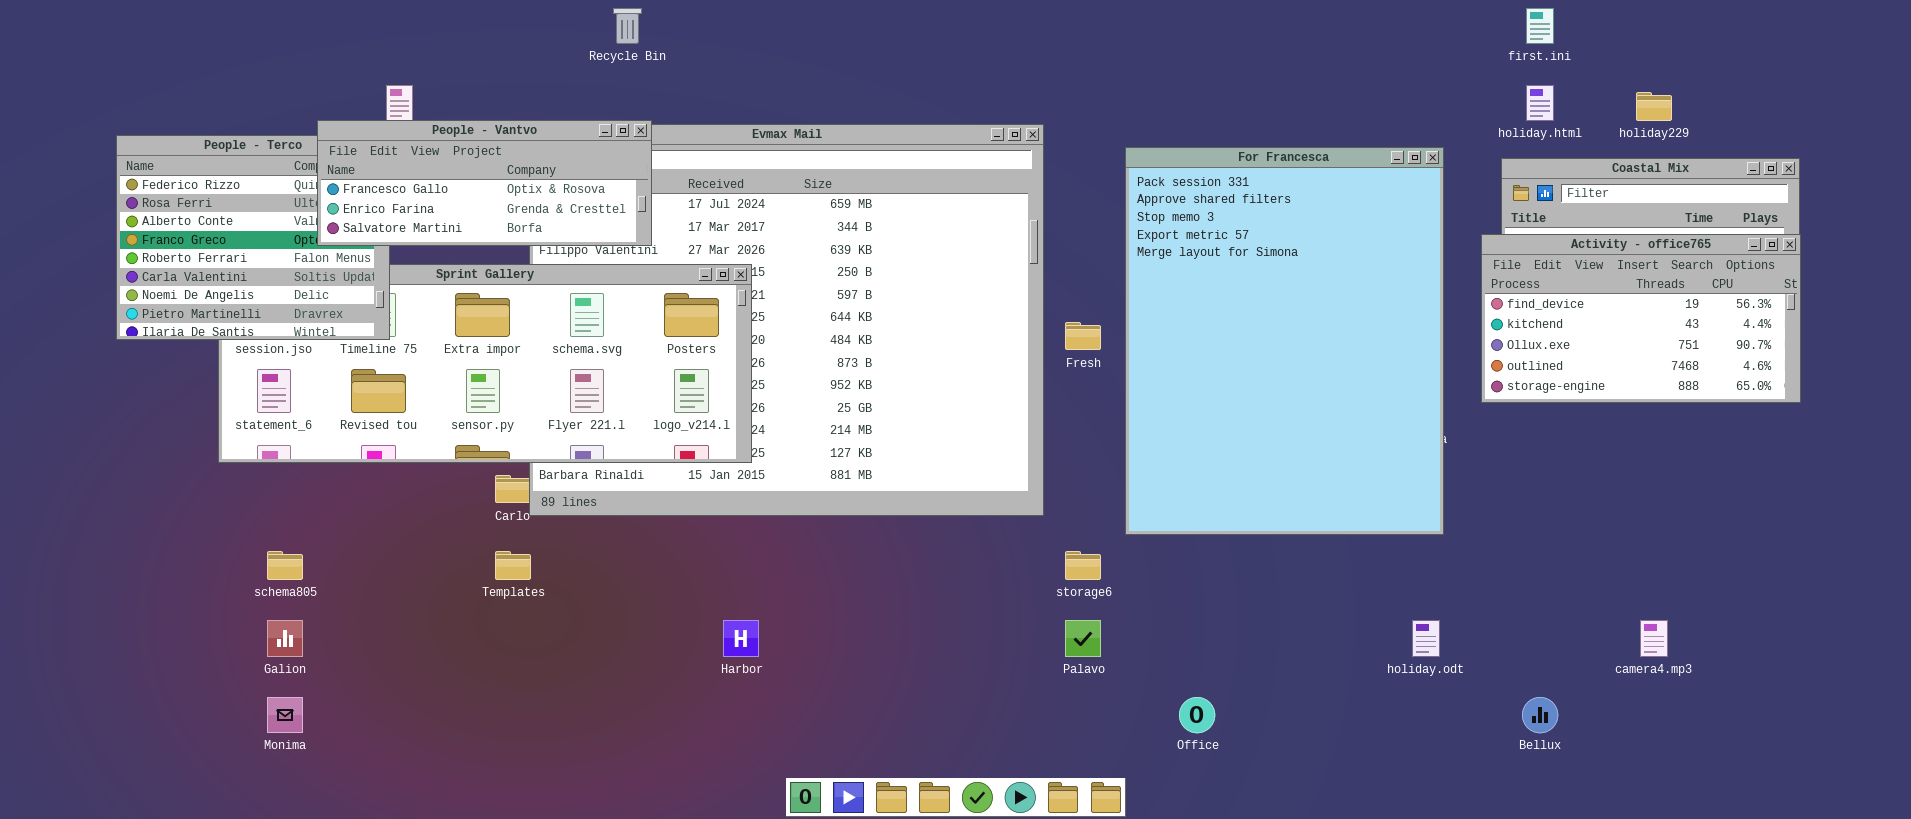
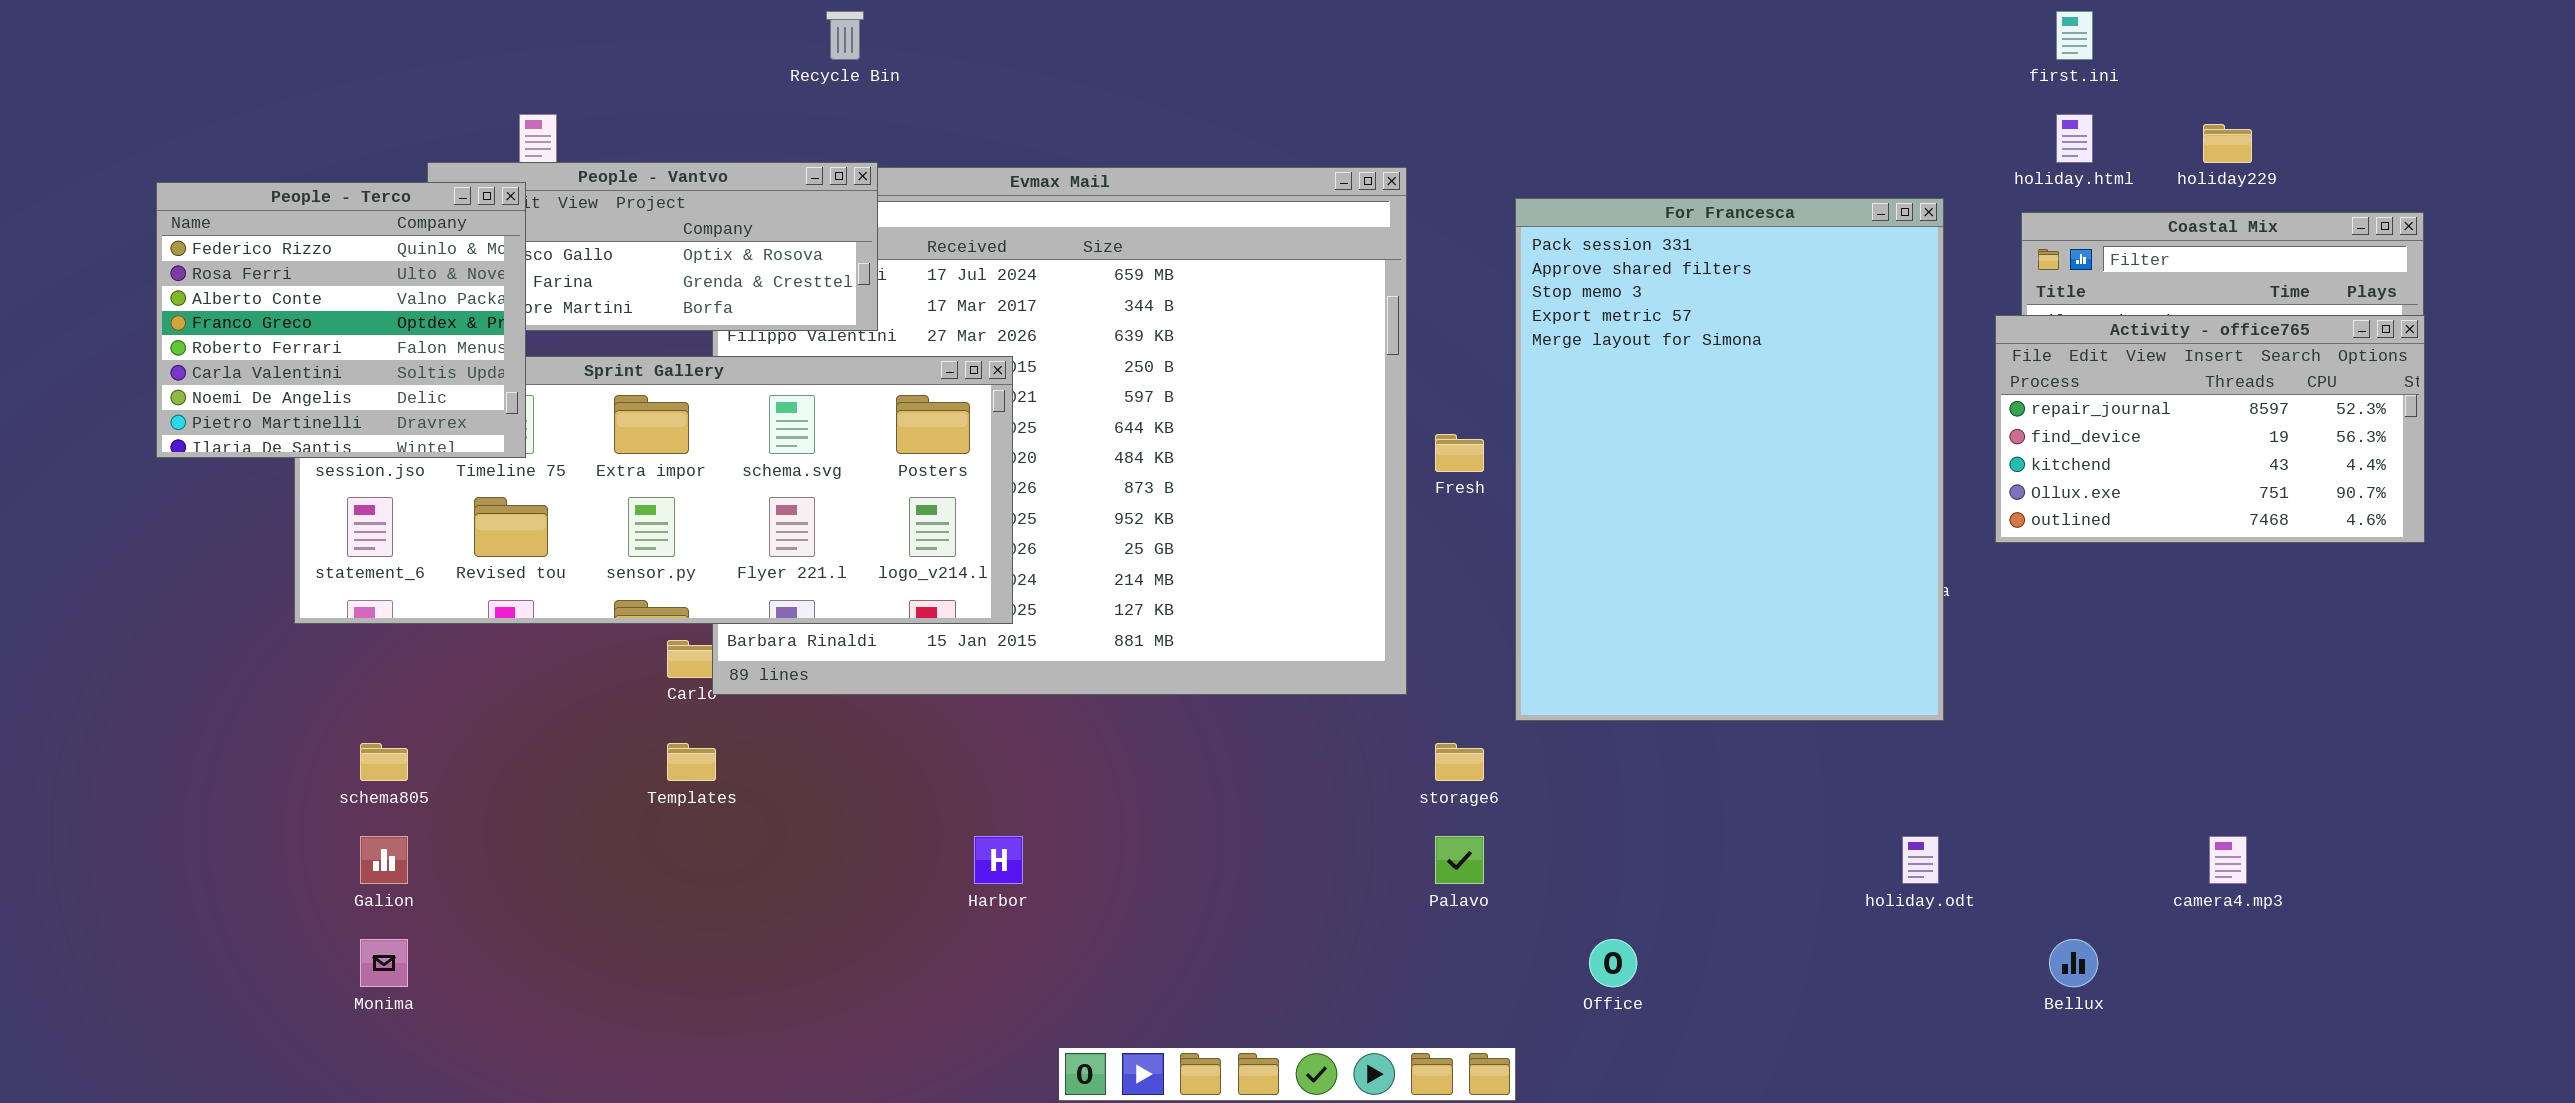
People - Terco: [116,135,390,340] -> [156,182,526,458], raised
Activity - office765: [1481,234,1801,403] -> [1995,315,2425,543], scrolled up 1 row

